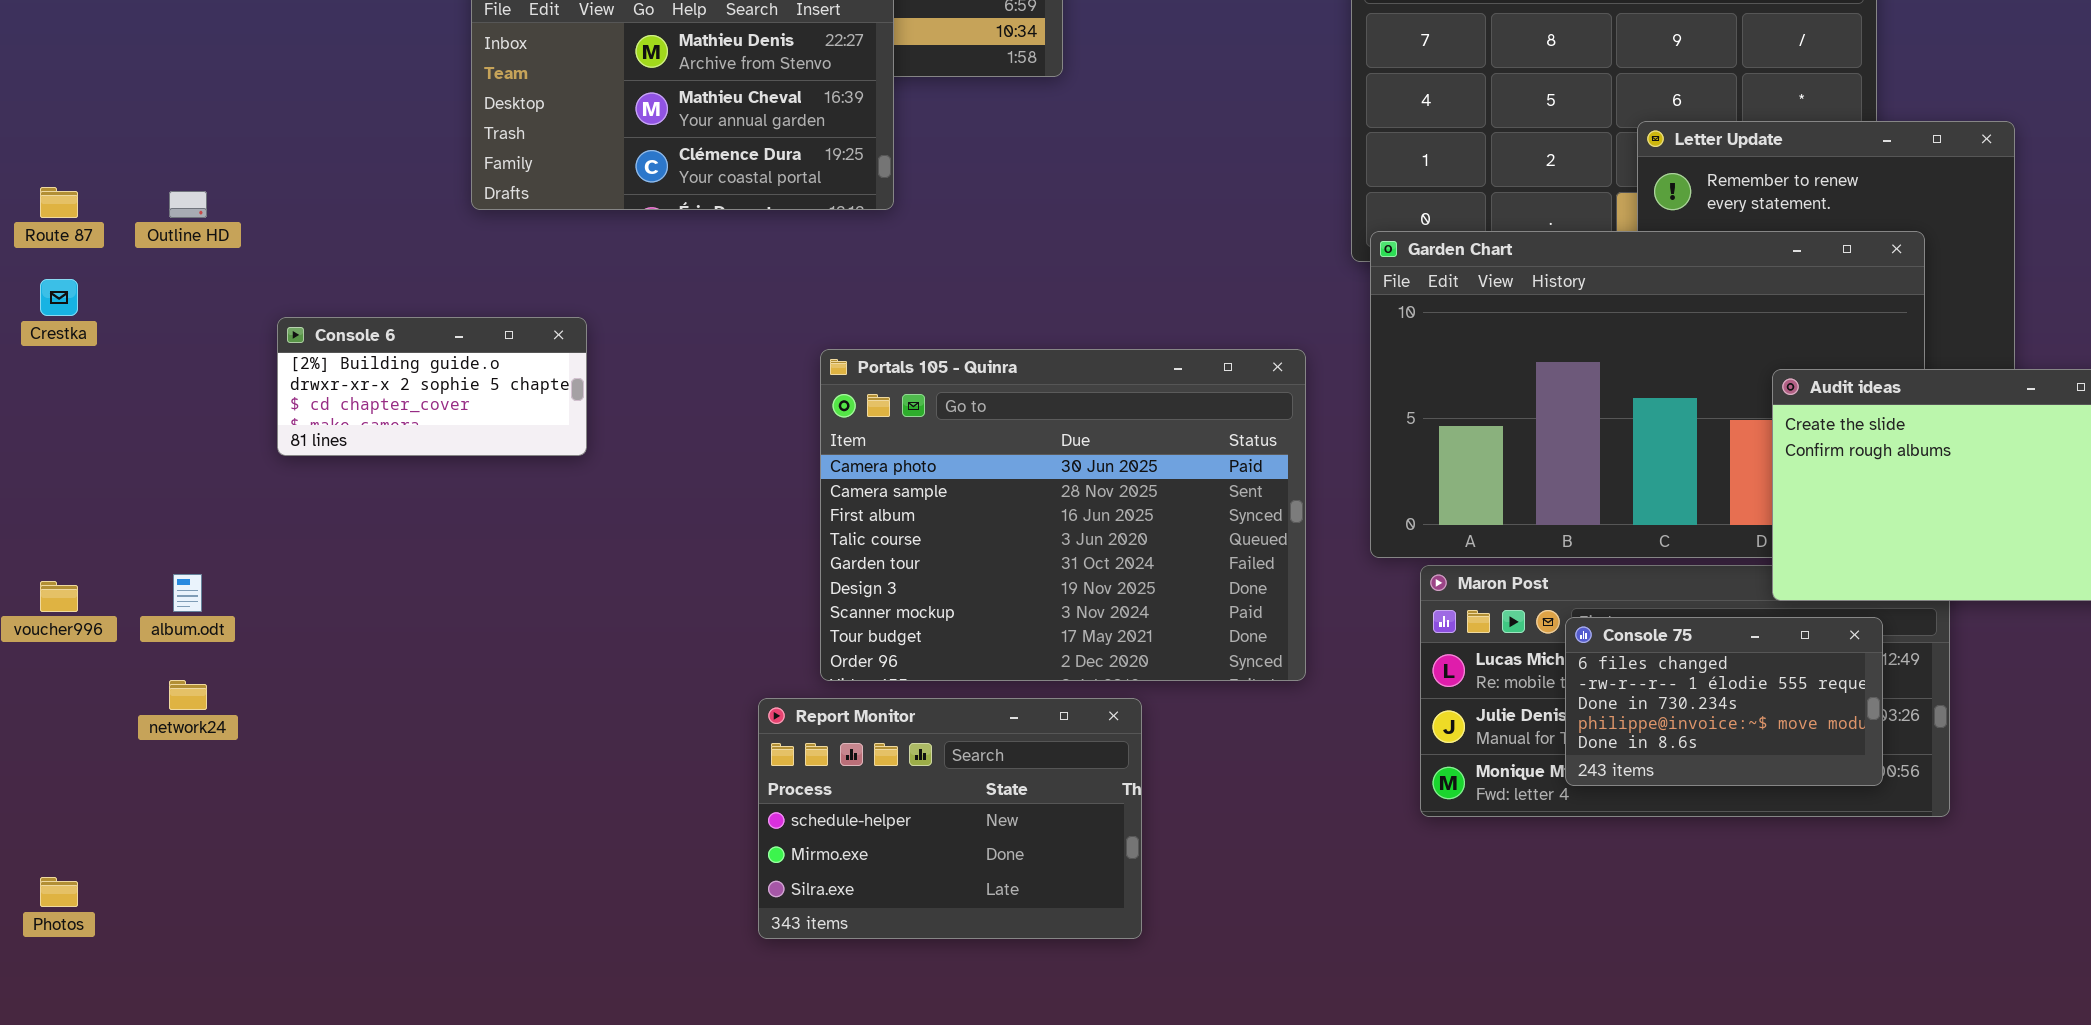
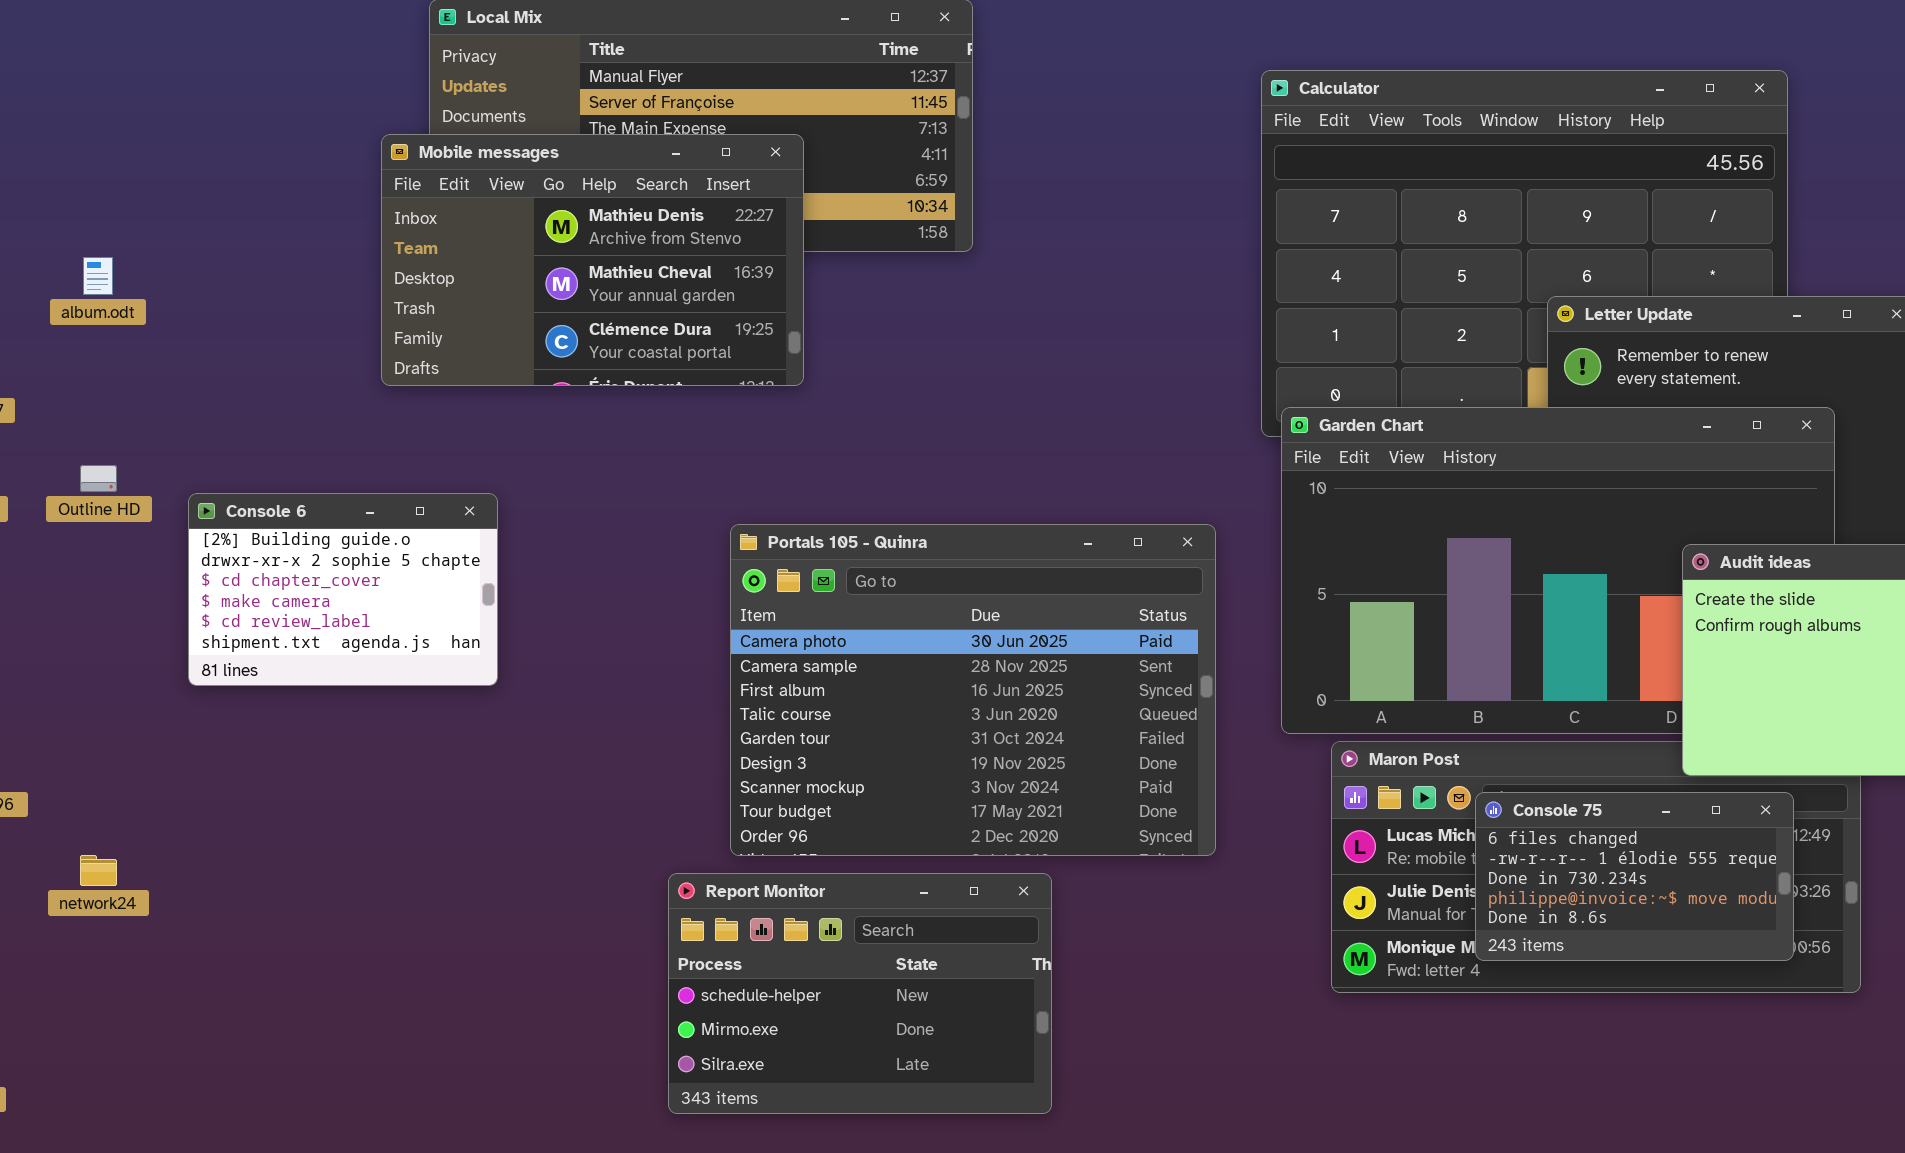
Outline HD: [169,191,207,218] -> [80,465,117,492], moved
Console 6: [277,317,587,456] -> [188,493,498,686], resized
album.odt: [173,574,202,612] -> [83,257,113,295], moved

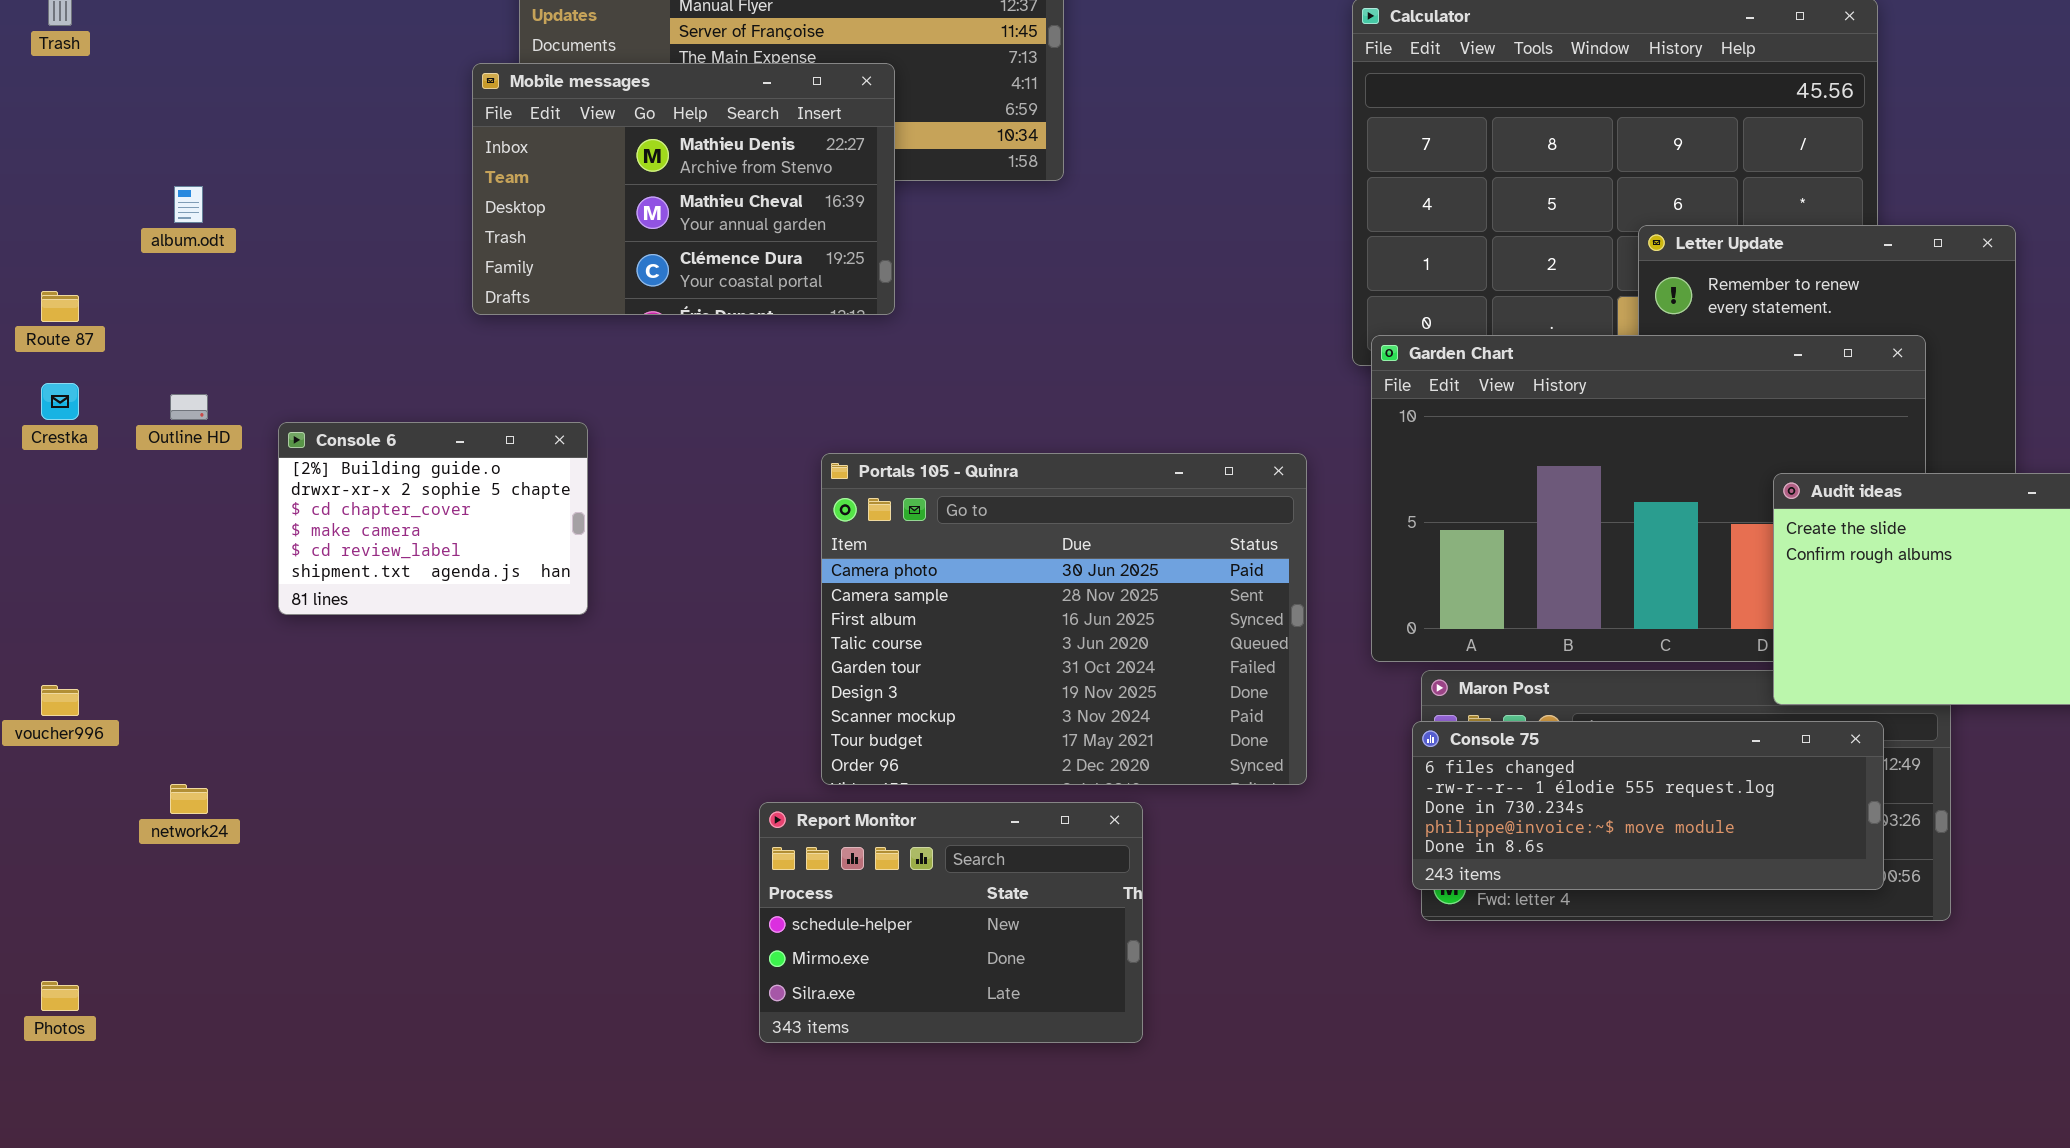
Console 75: [1475,792,1794,961] -> [1412,721,1884,890], resized

